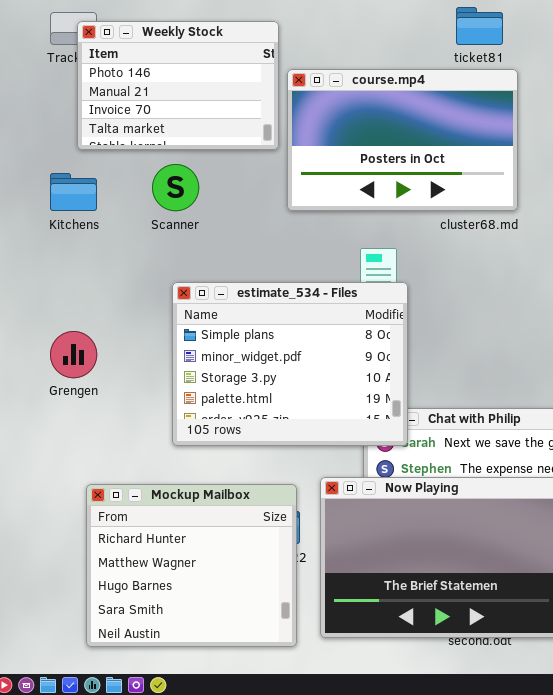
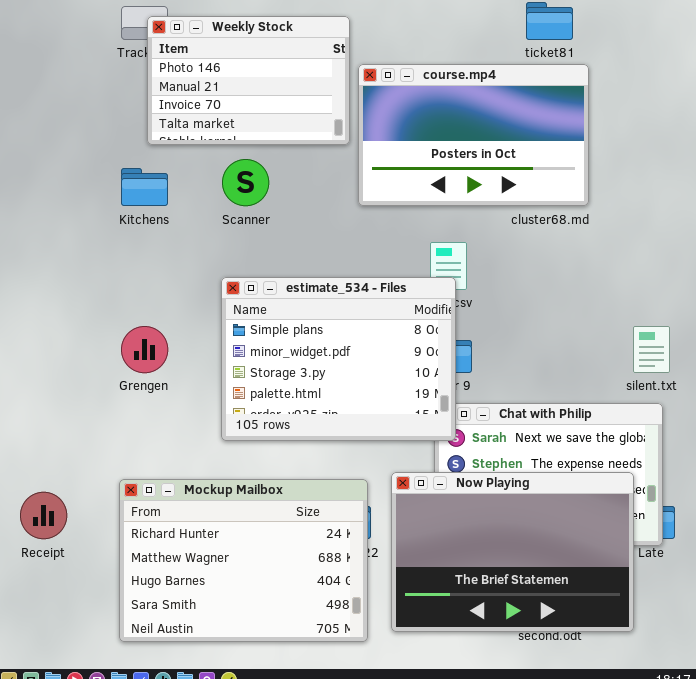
estimate_534 - Files: [172,282,408,446] -> [221,277,456,441], moved
Mockup Mailbox: [86,484,297,647] -> [119,479,368,642], resized

